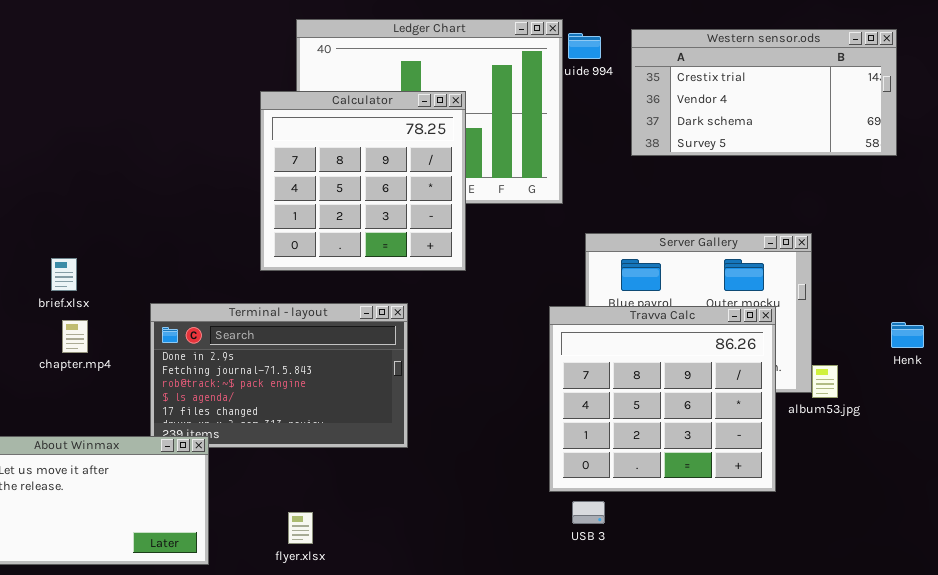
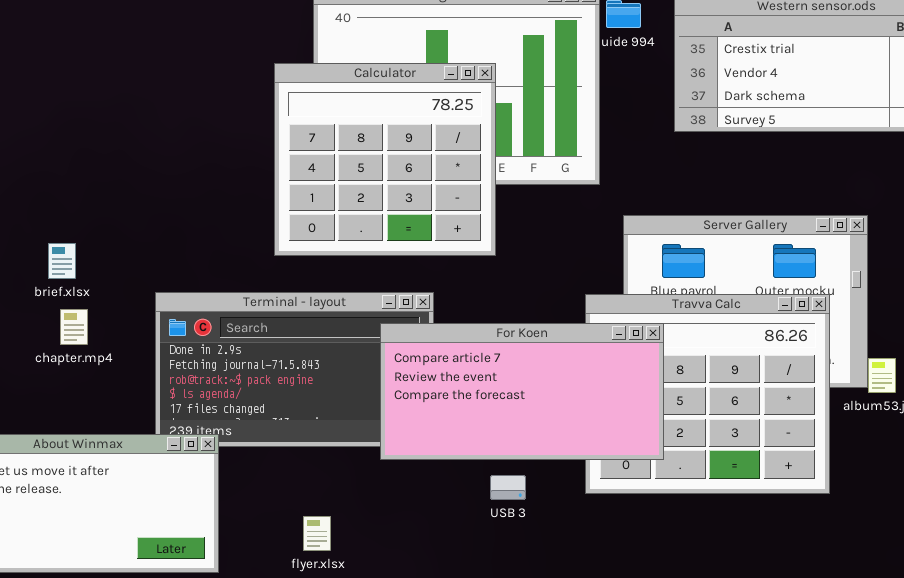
For Koen: none -> [380,323,664,460], opened
USB 3: [572,501,605,524] -> [490,475,526,500], moved

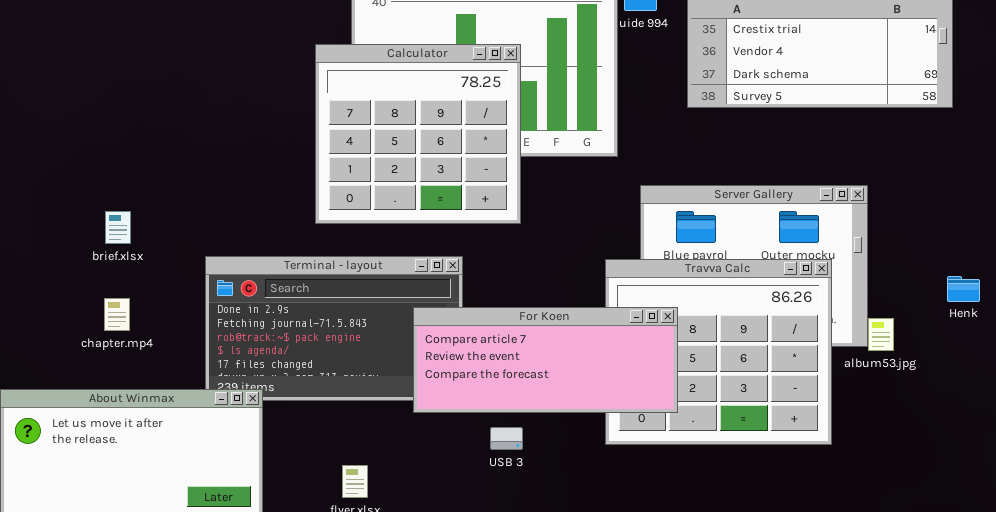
chapter.mp4: [60,309,88,345] -> [104,298,130,331], moved
For Koen: [380,323,664,460] -> [413,307,678,413], resized
USB 3: [490,475,526,500] -> [490,427,523,450], moved

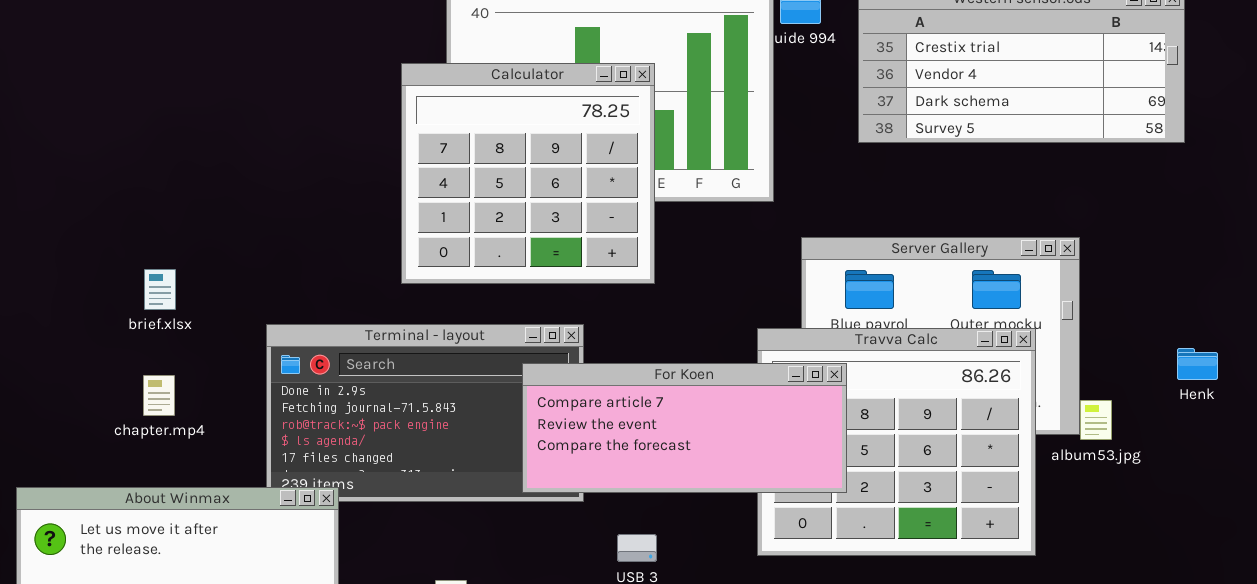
For Koen: [413,307,678,413] -> [522,363,847,493], moved

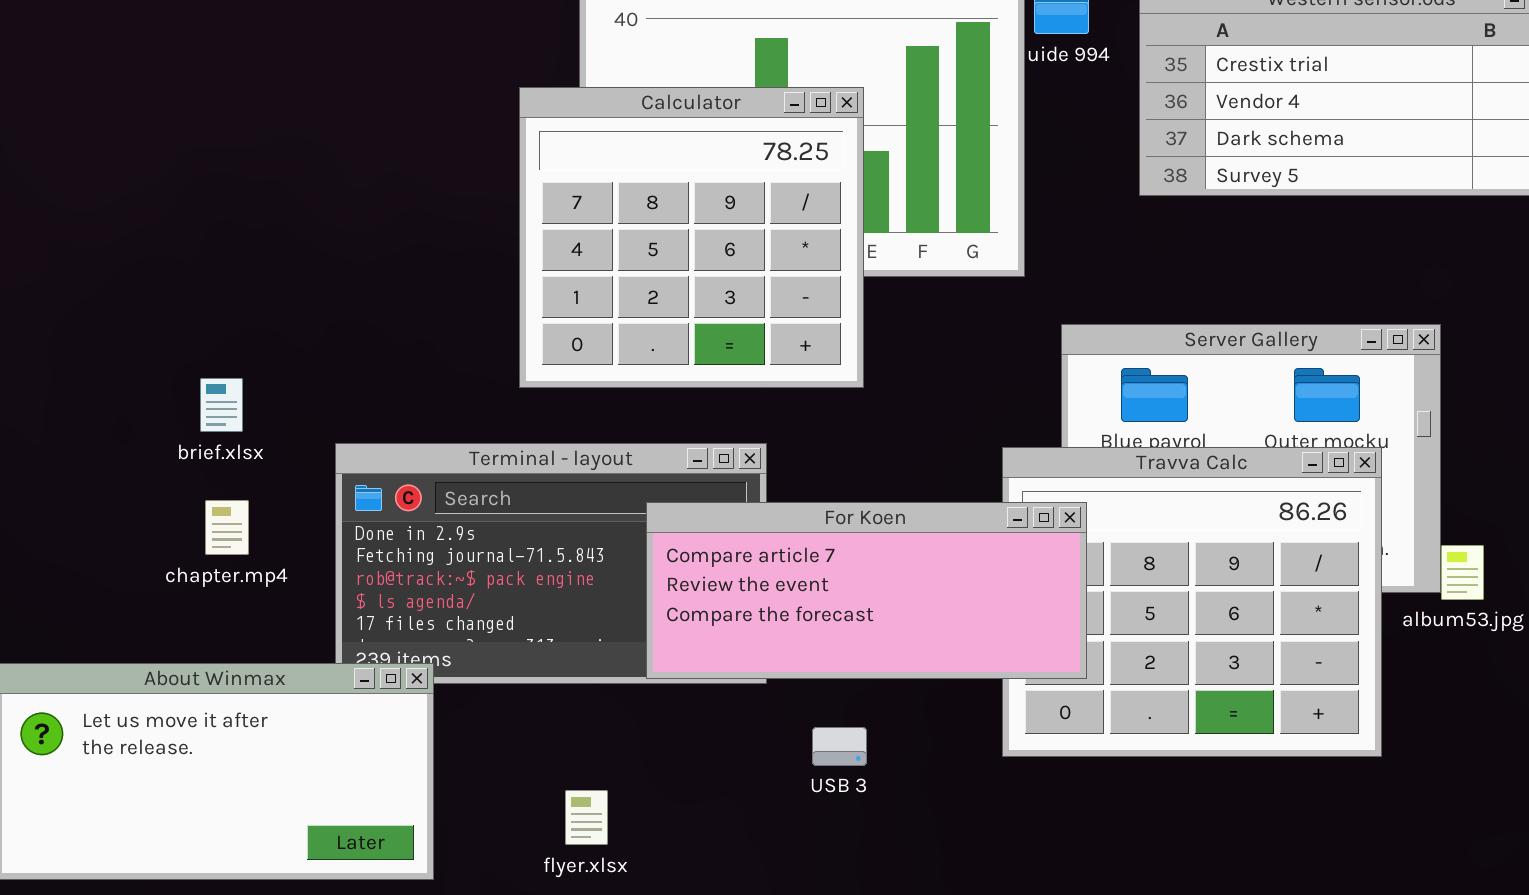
brief.xlsx: [144,269,176,310] -> [200,378,243,432], moved
For Koen: [522,363,847,493] -> [646,502,1087,679], moved
chapter.mp4: [143,375,175,416] -> [205,500,249,555], moved

